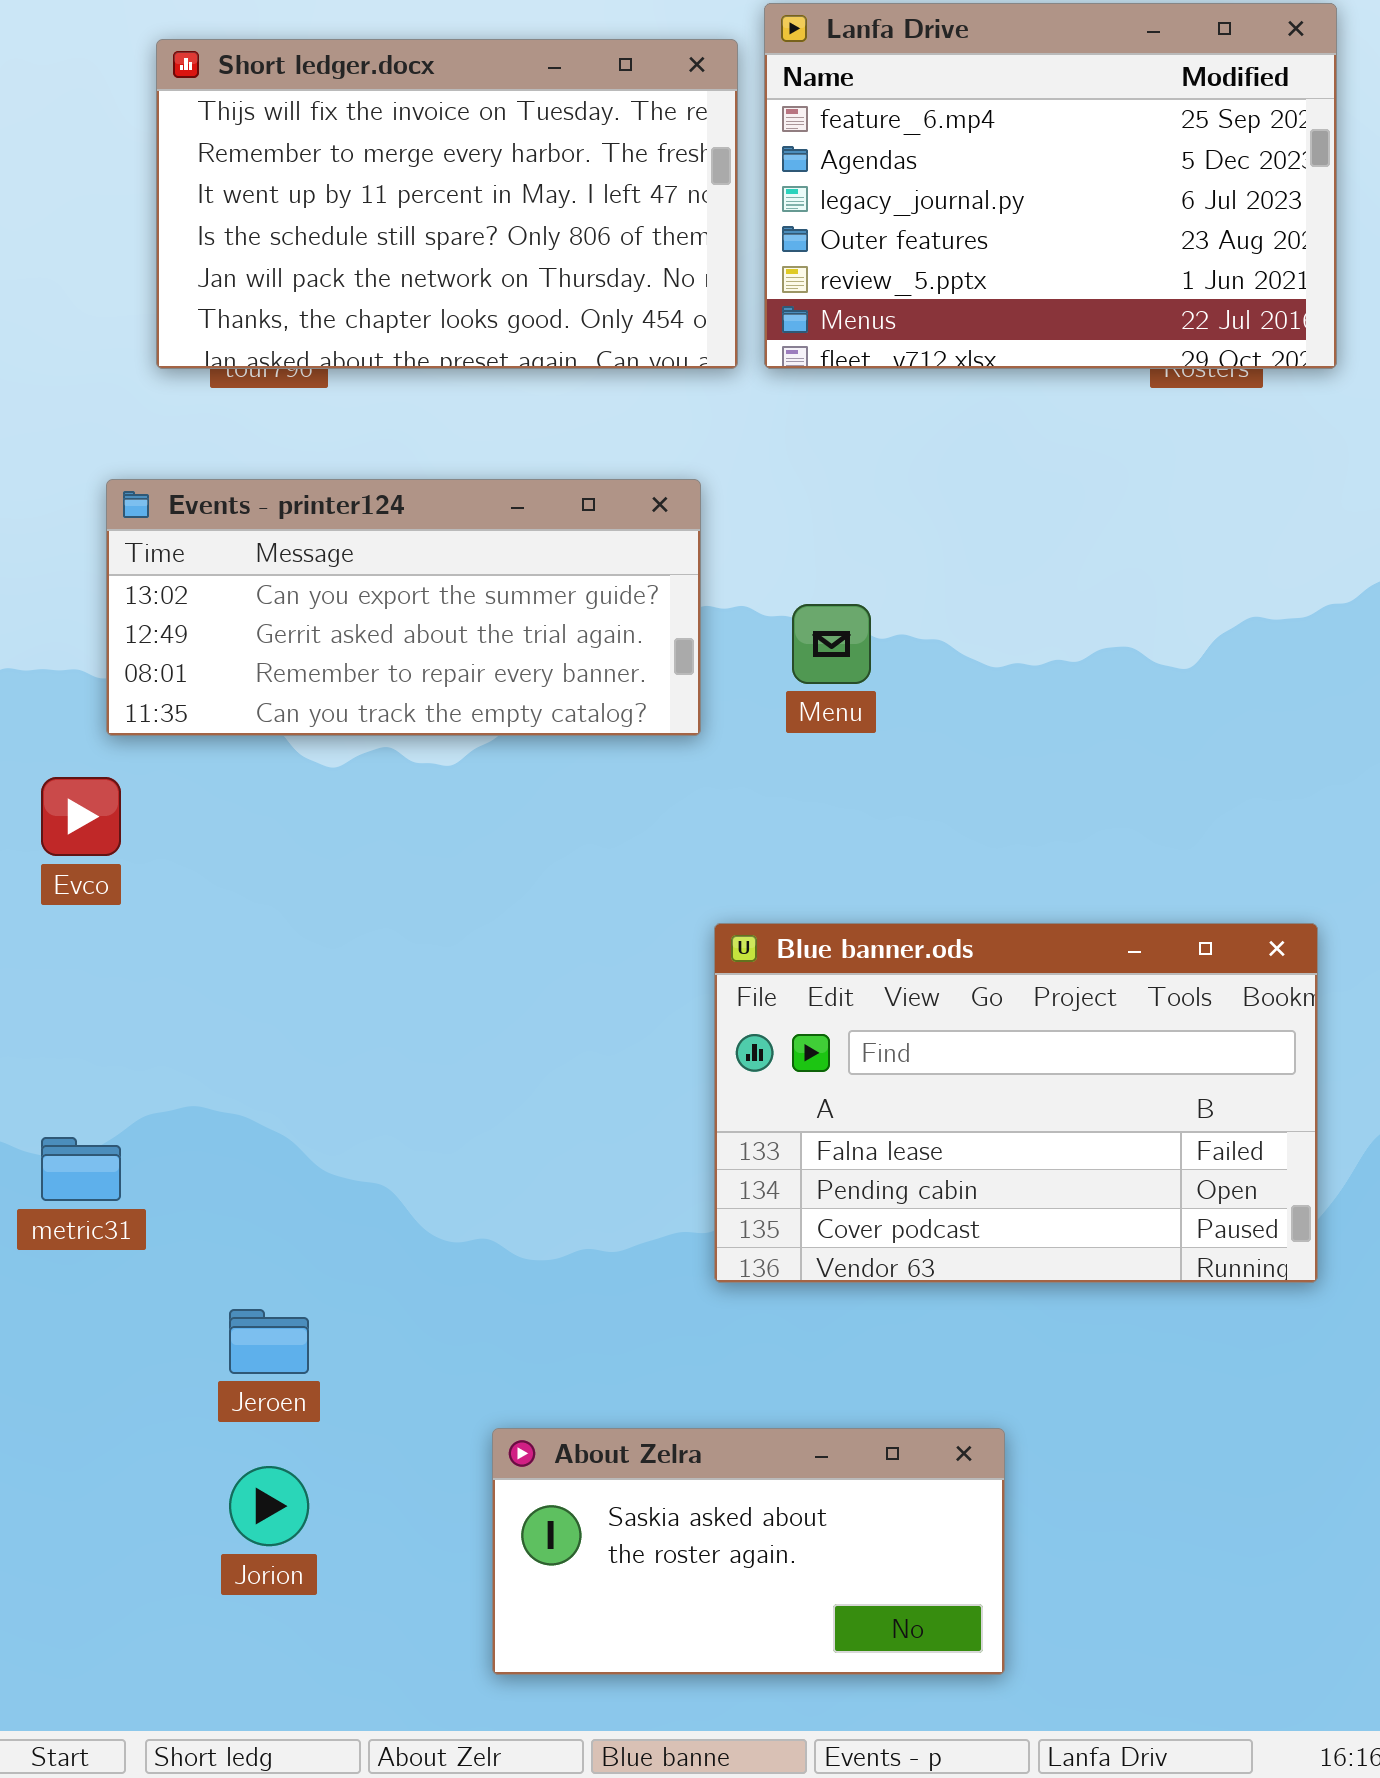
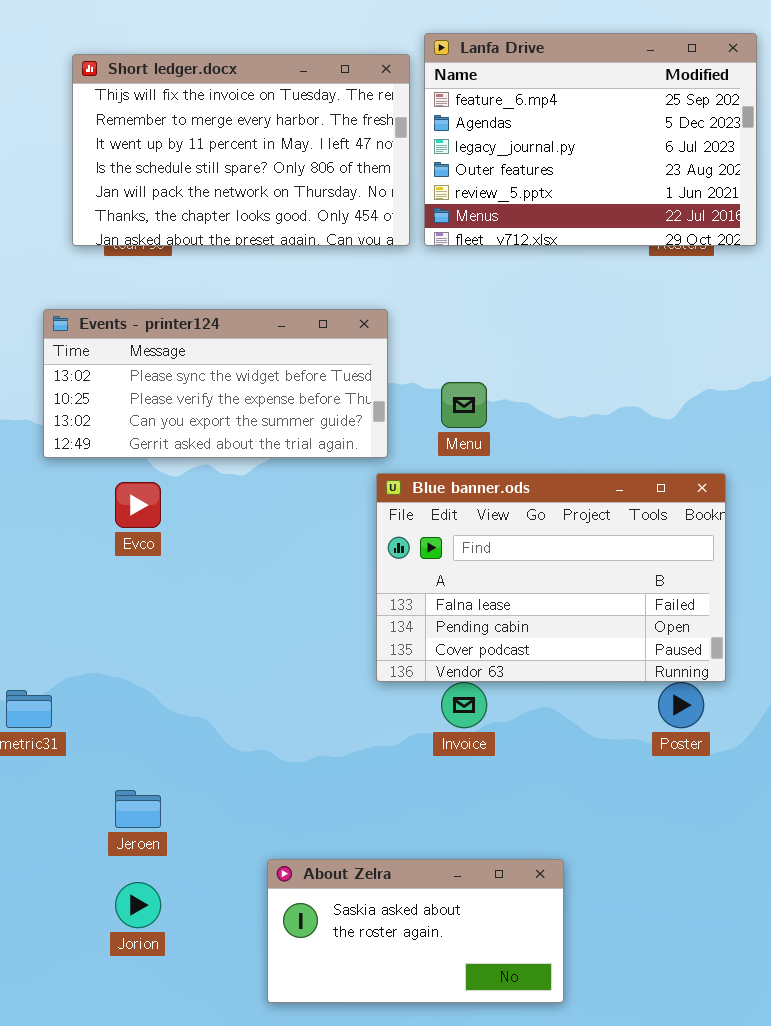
Events - printer124: [106,479,701,736] -> [43,309,388,458], scrolled up 2 rows
Evco: [41,777,121,856] -> [115,482,161,528], moved
Blue banner.ods: [714,923,1318,1283] -> [376,473,726,682], moved

